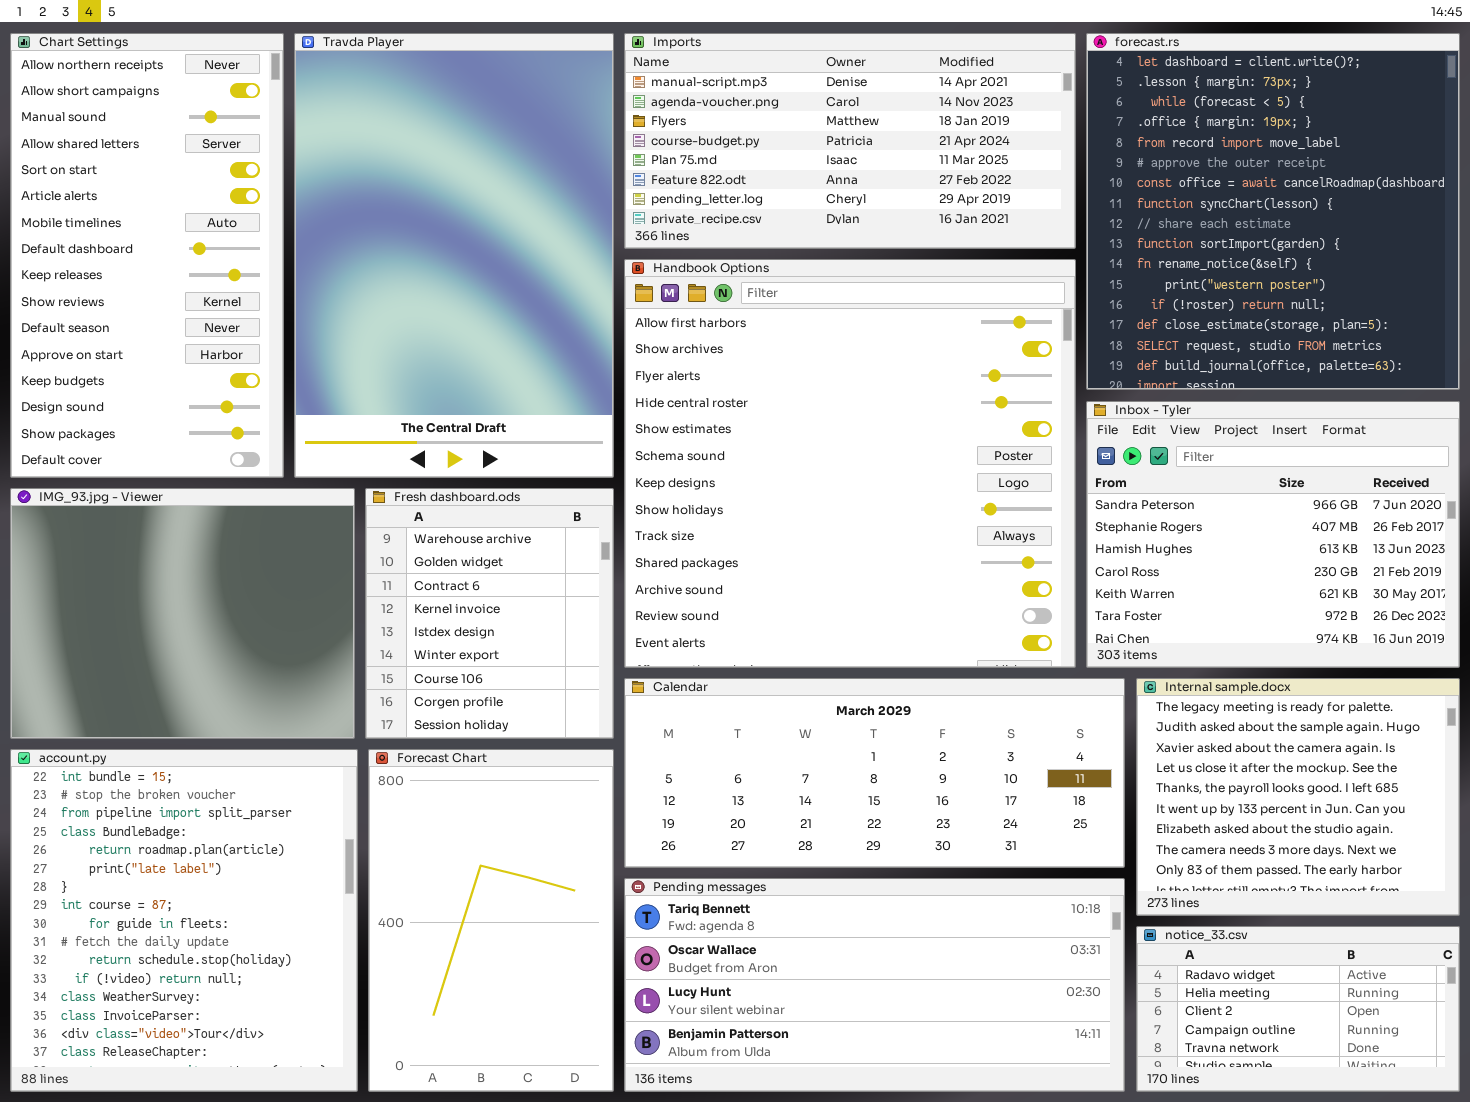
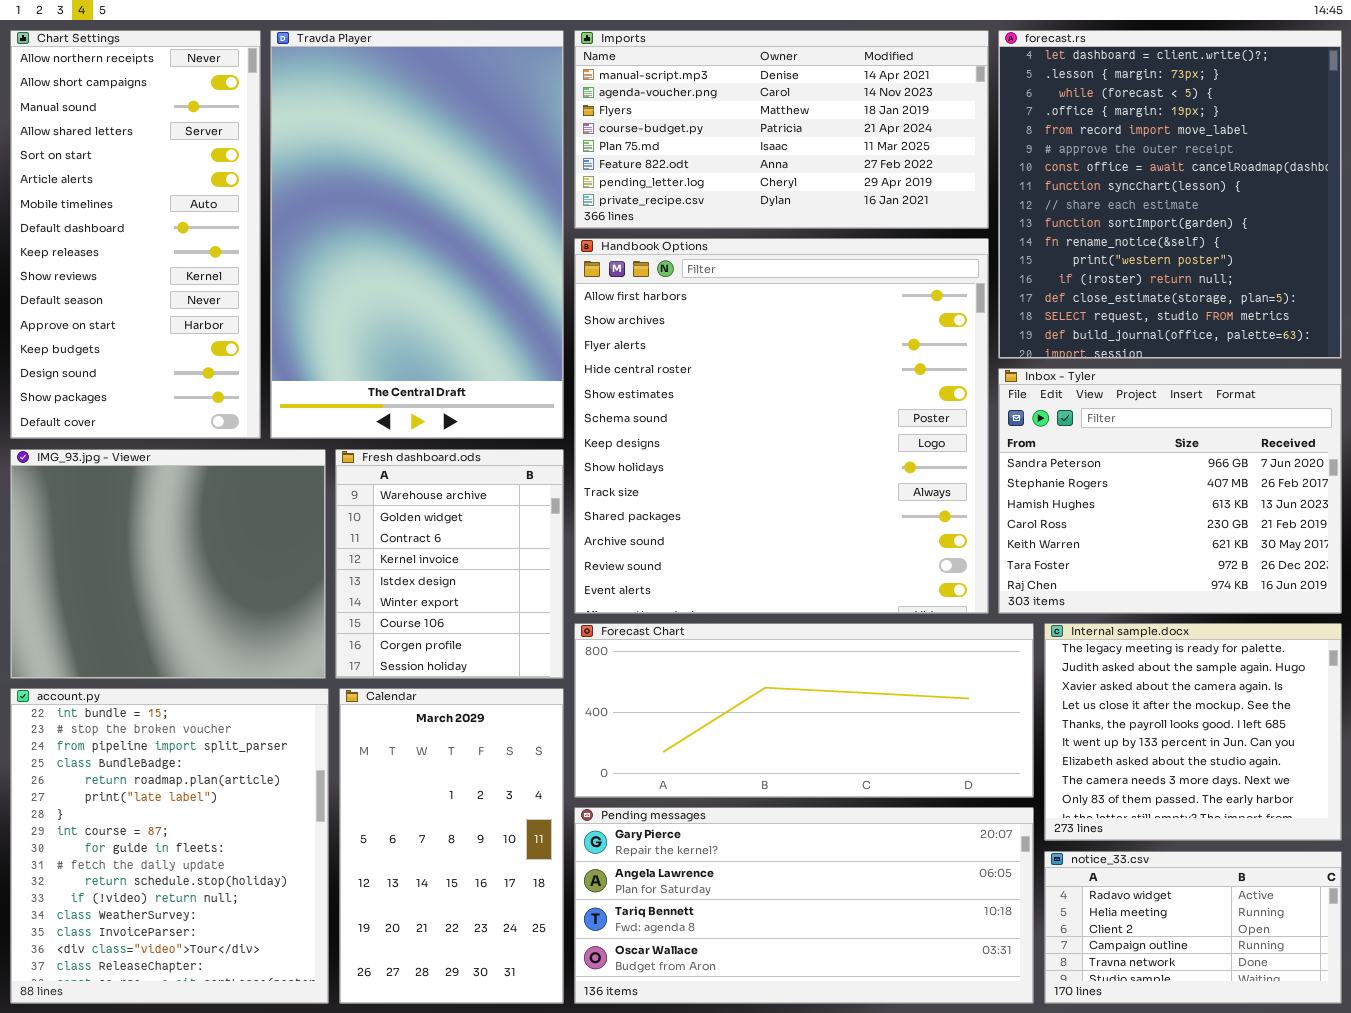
Calendar: [624,678,1125,868] -> [339,688,564,1004], moved, resized
Forecast Chart: [368,749,614,1092] -> [574,623,1034,798], moved, resized
Pending messages: [624,878,1125,1092] -> [574,807,1034,1004], scrolled up 2 rows

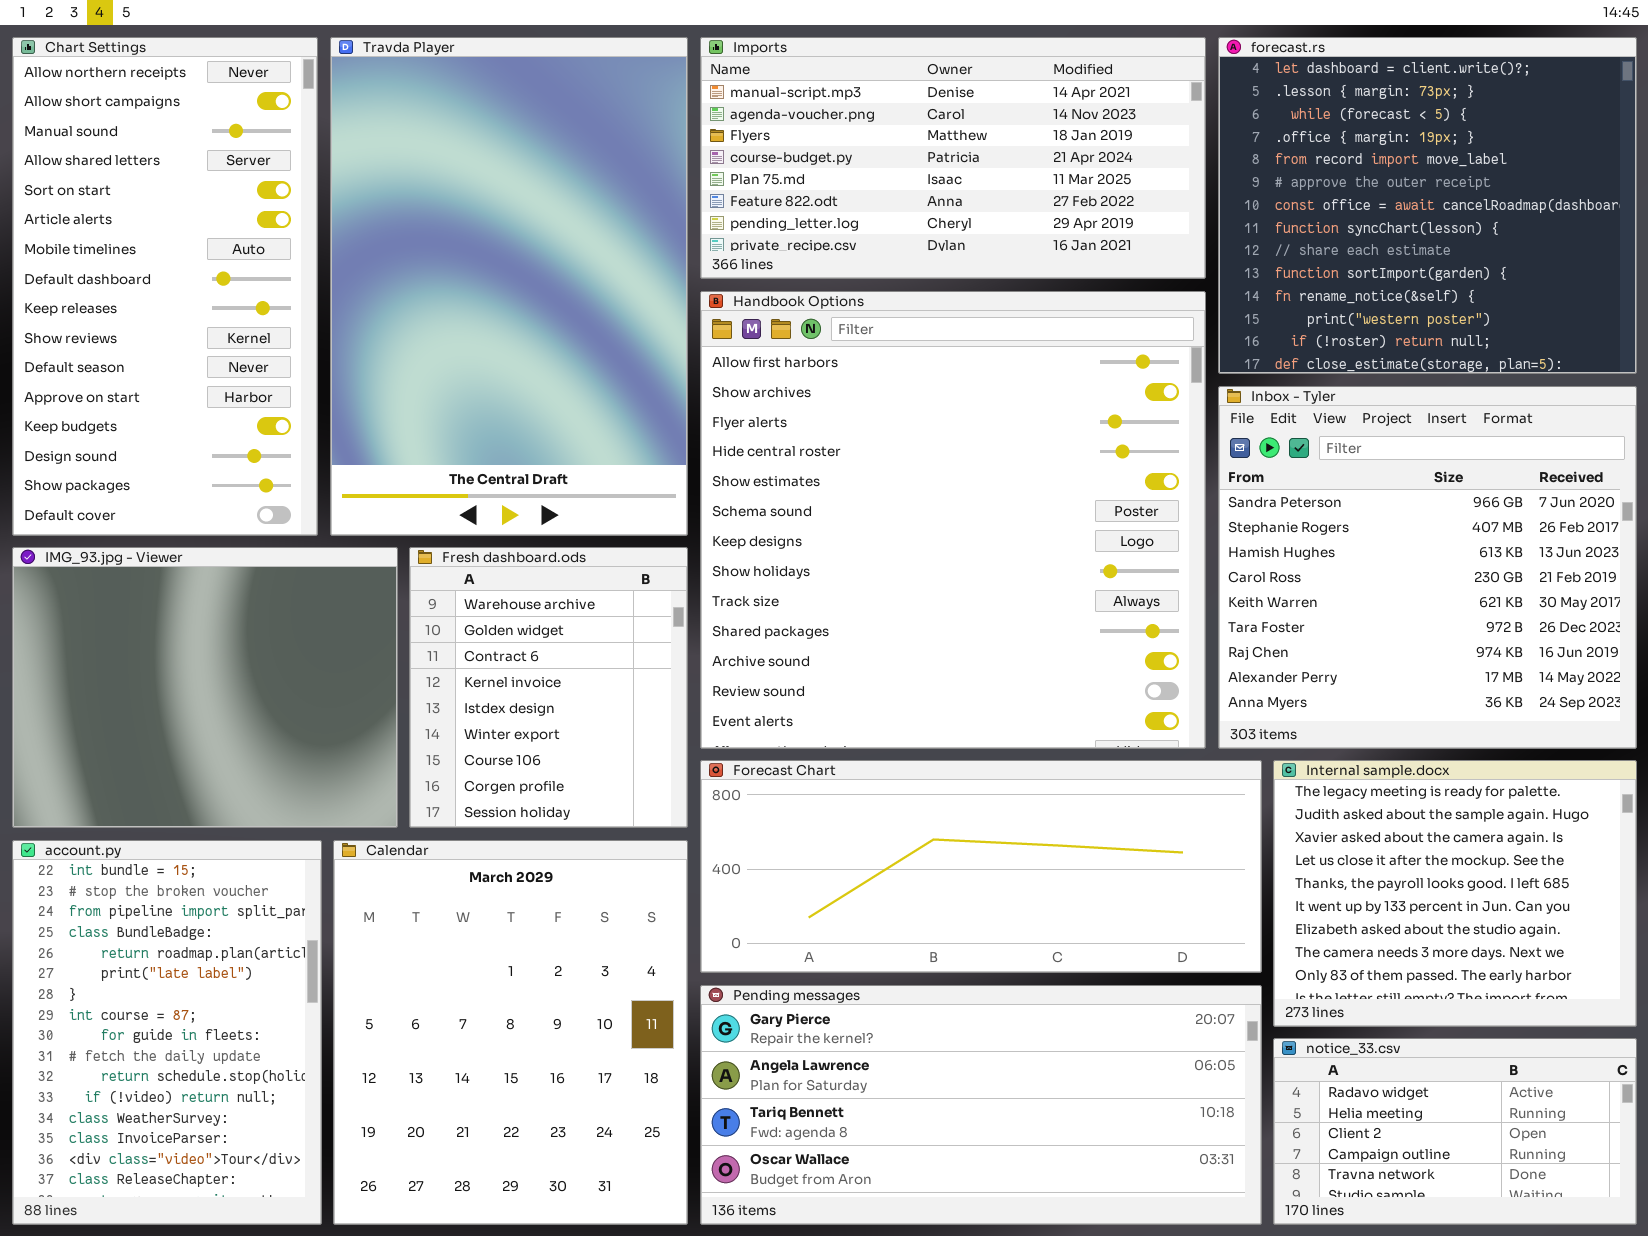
forecast.rs: [998,30,1342,359] -> [1218,37,1637,374], resized
Inbox - Tyler: [998,368,1342,614] -> [1218,386,1637,749], resized
account.py: [10,688,329,1004] -> [12,840,322,1225], resized
Calendar: [339,688,564,1004] -> [333,840,688,1225], resized

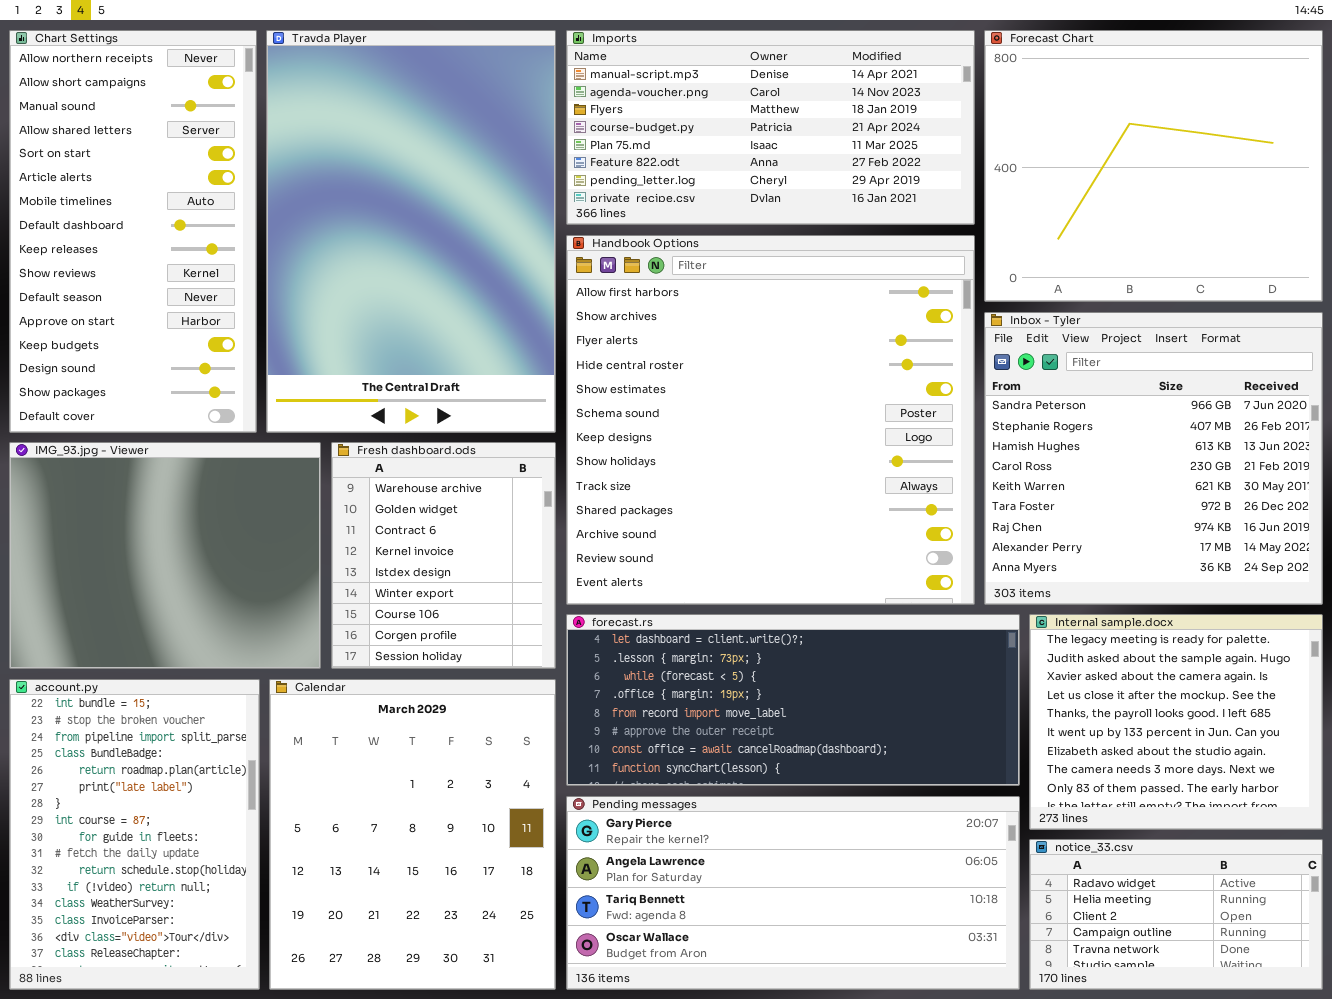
forecast.rs: [1218,37,1637,374] -> [566,614,1020,786], moved, resized
Forecast Chart: [700,760,1262,973] -> [984,30,1323,302], moved, resized

